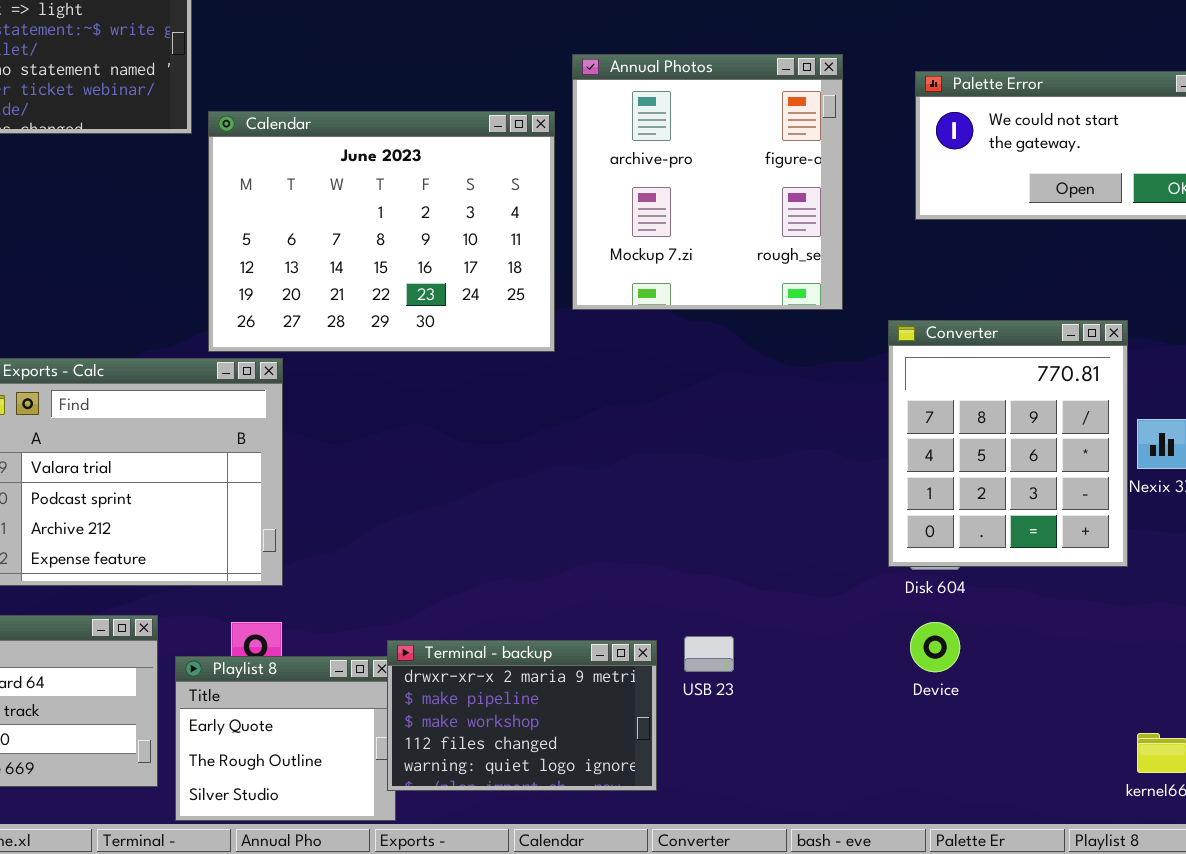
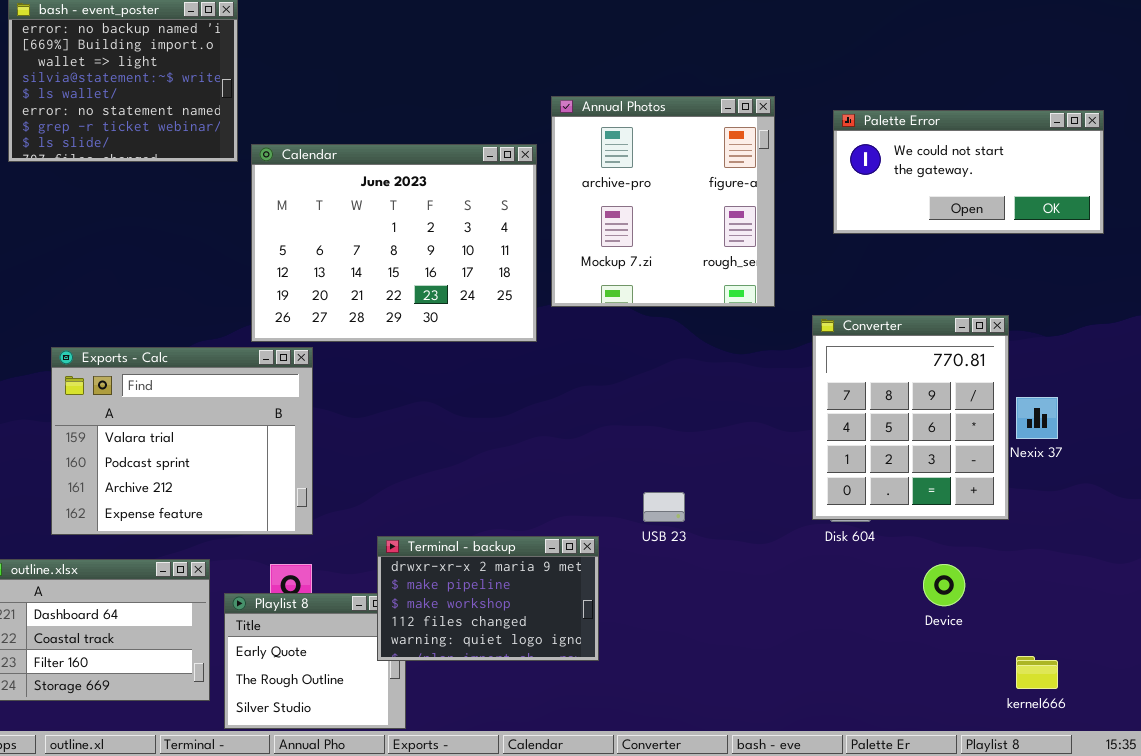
Device: [910,622,960,672] -> [923,564,965,606], moved
USB 23: [684,636,734,672] -> [643,492,685,522], moved
Terminal - backup: [387,640,657,791] -> [377,536,599,661], moved

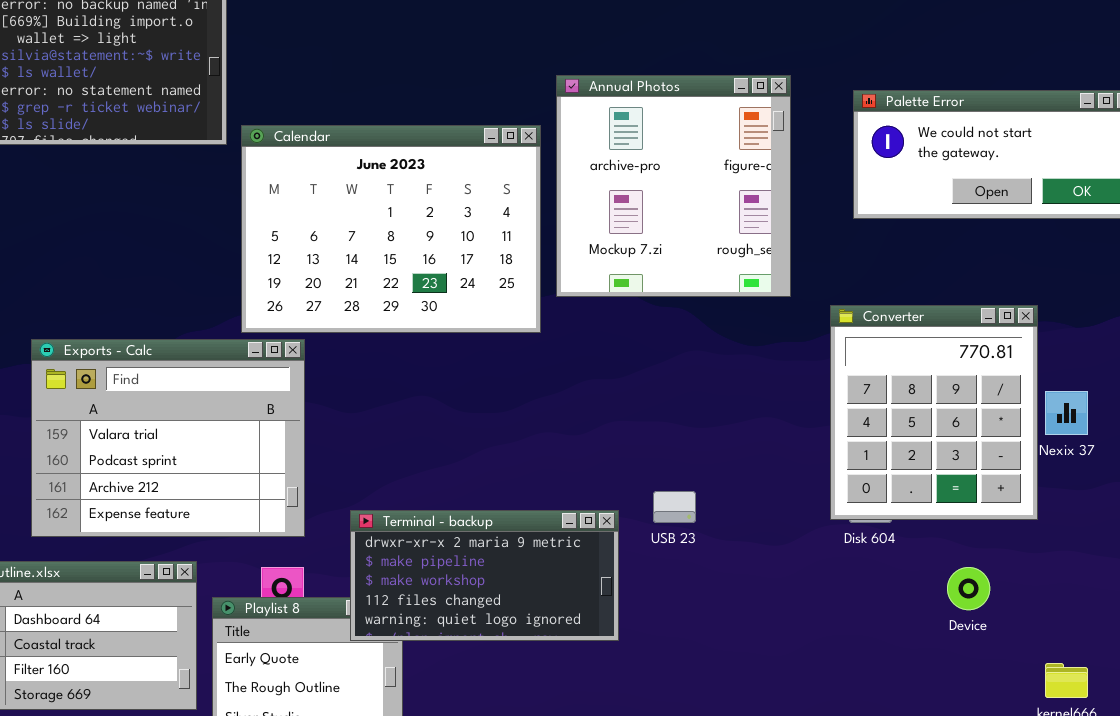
Terminal - backup: [377,536,599,661] -> [350,510,619,641], moved, resized

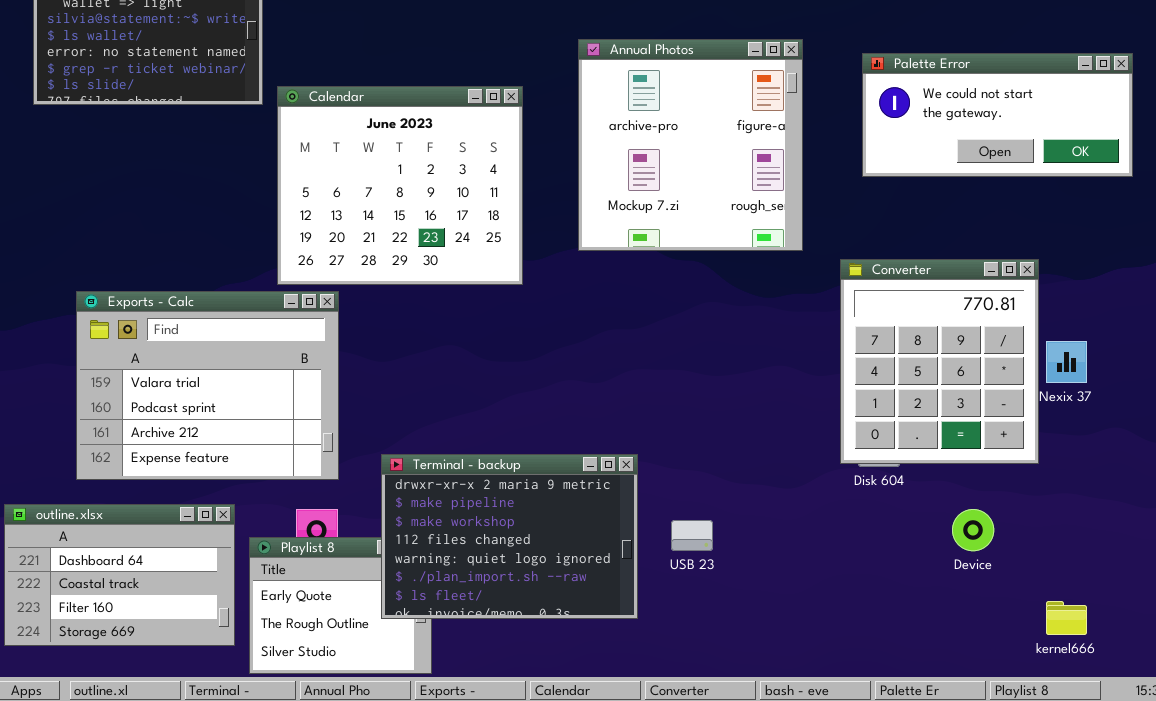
Calendar: [241,125,541,333] -> [277,86,523,285], resized
USB 23: [653,491,696,523] -> [671,520,713,551], moved
Terminal - backup: [350,510,619,641] -> [381,454,638,619], resized

